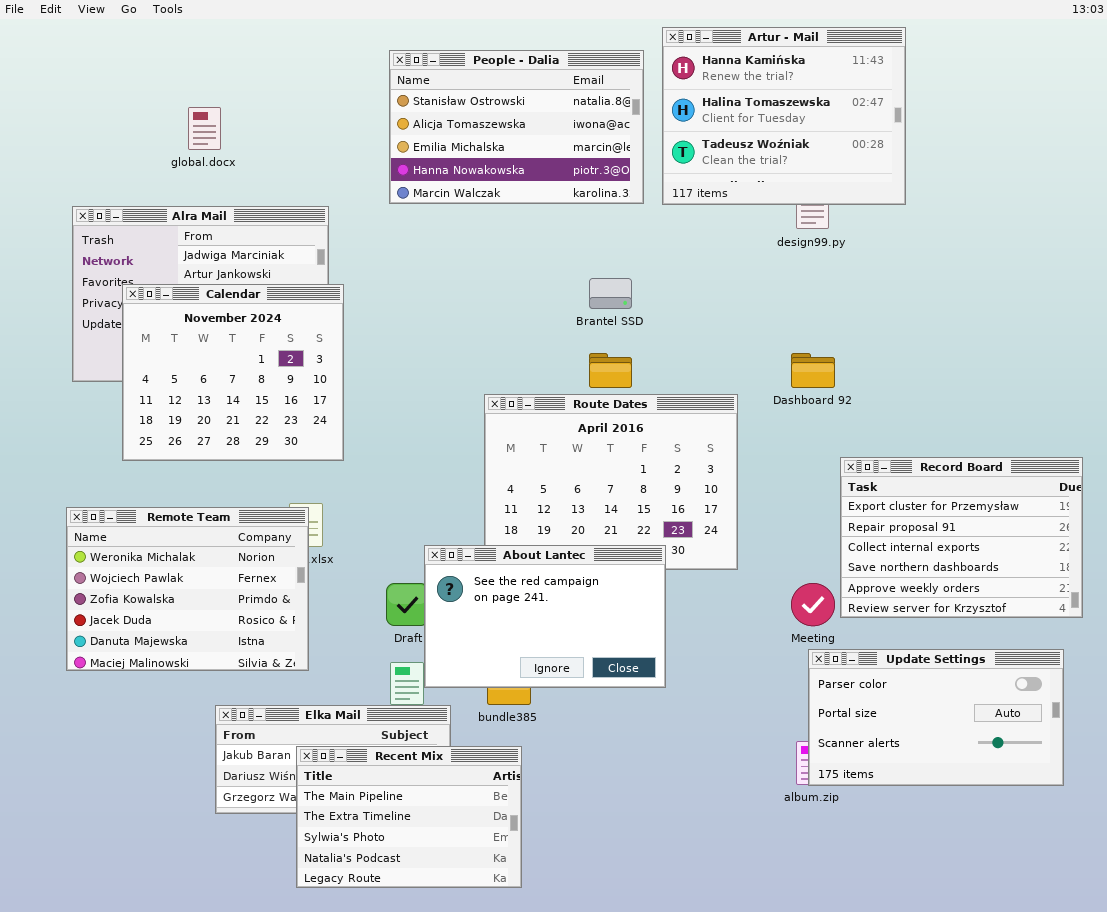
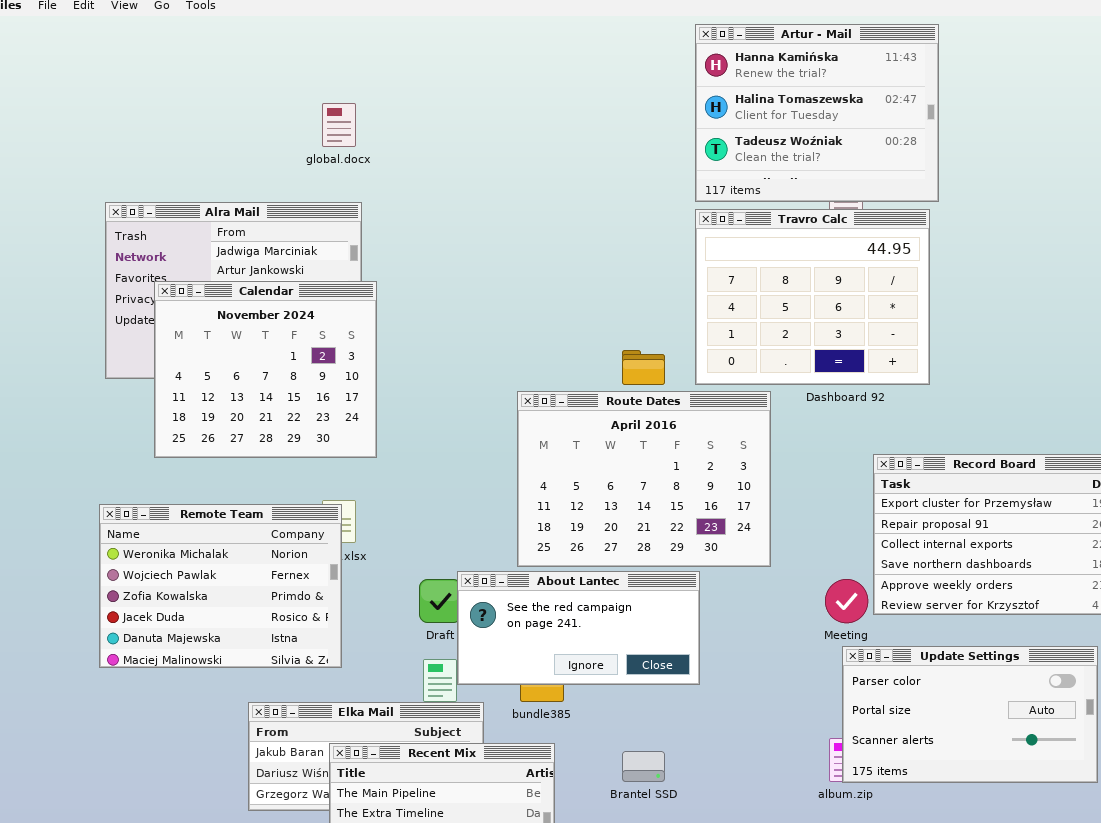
People - Dalia: [389,50,644,204] -> none, closed
global.docx: [188,107,221,150] -> [322,103,356,147], moved
Travro Calc: none -> [695,209,930,385], opened
Brantel SSD: [589,278,632,309] -> [622,751,665,782], moved
About Lantec: [424,545,666,688] -> [457,571,700,685], resized

